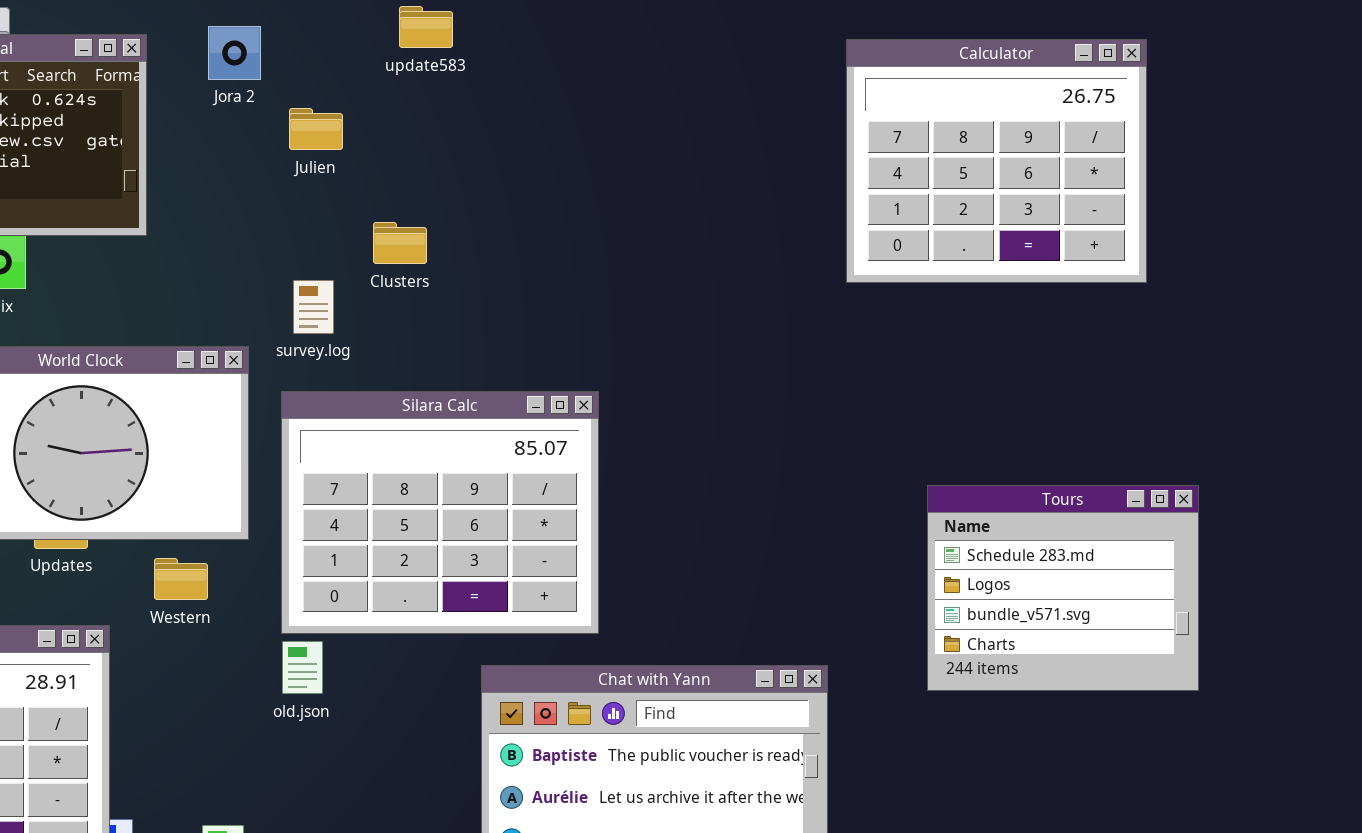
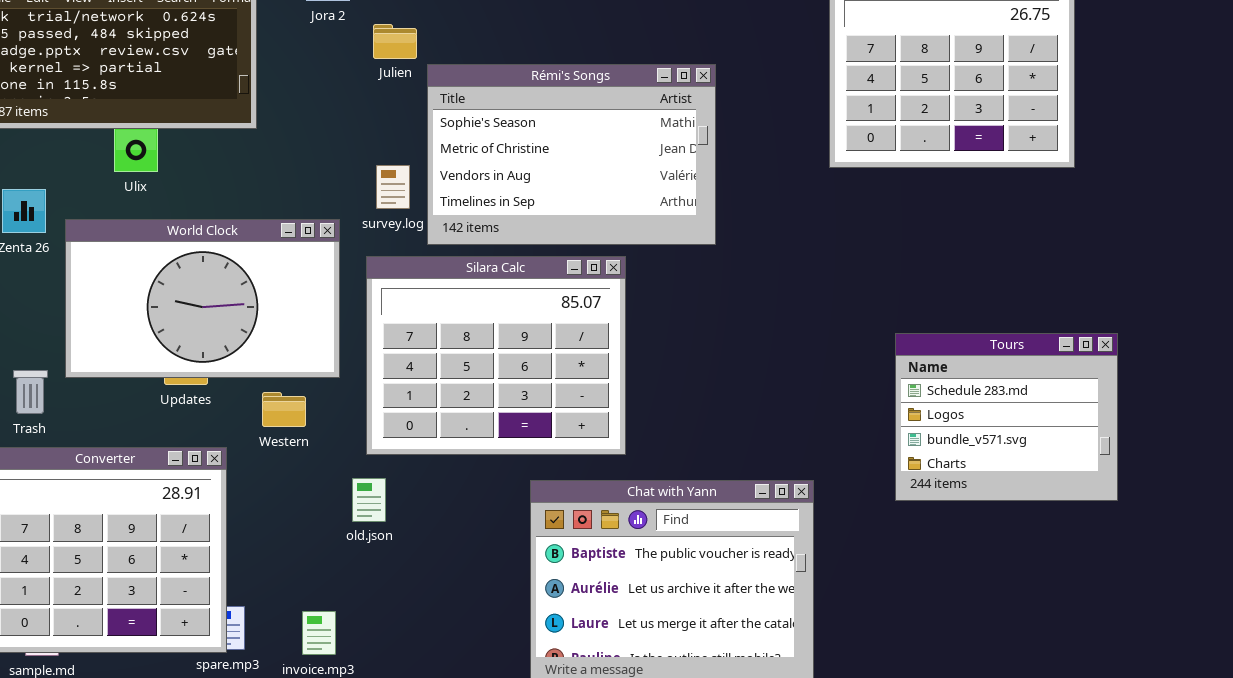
Rémi's Songs: none -> [427,64,716,245], opened
old.json: [282,641,323,694] -> [352,478,386,522], moved

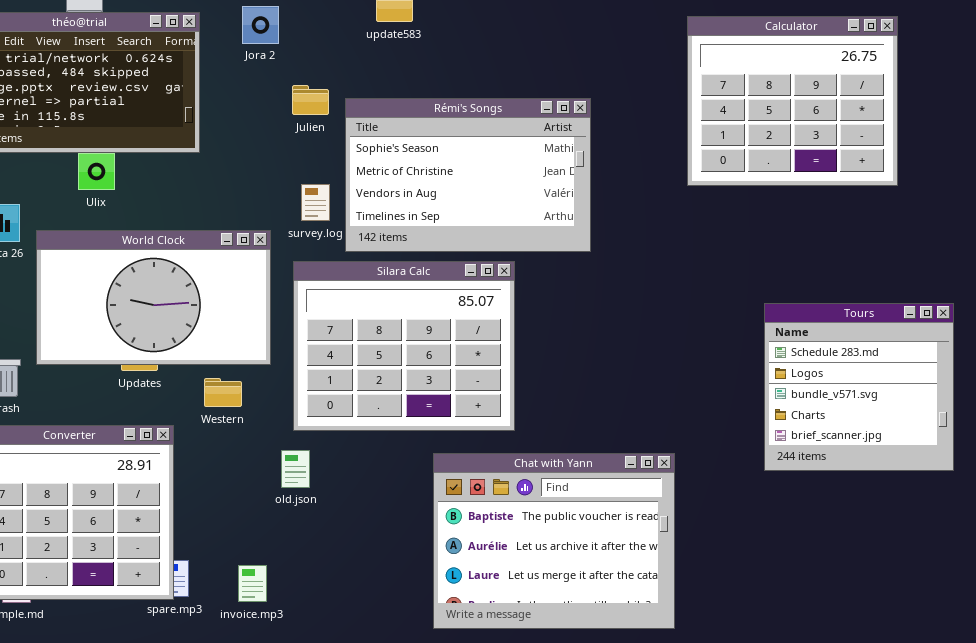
Julien: [373,24,417,59] -> [292,85,329,115], moved
Tours: [895,333,1118,501] -> [764,303,954,471], moved, resized

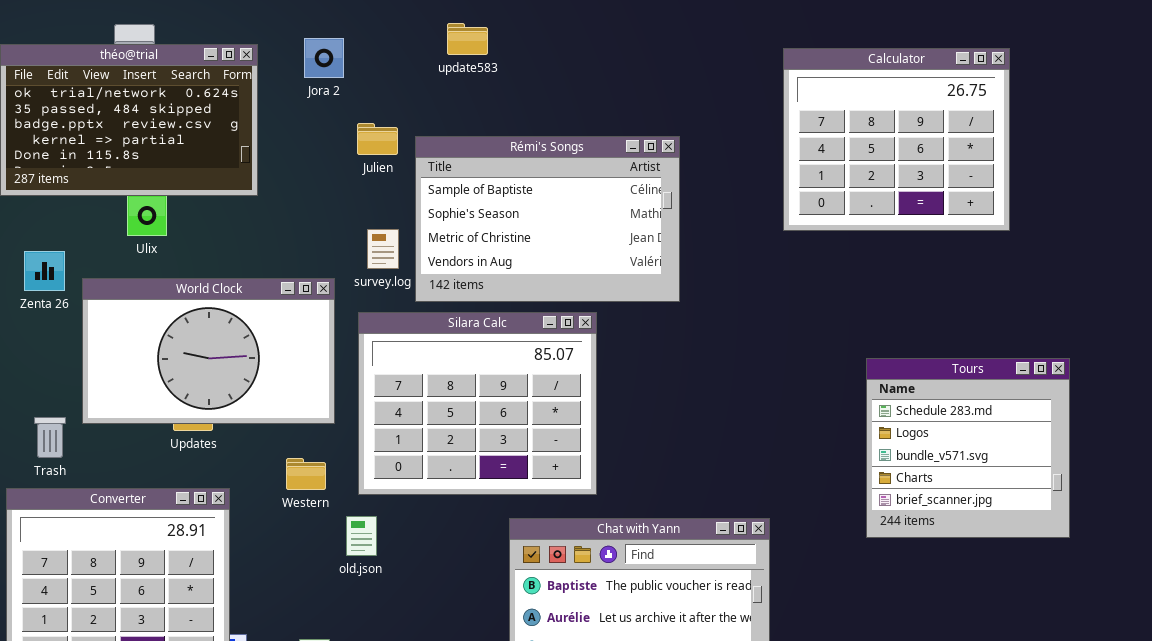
Rémi's Songs: [345,98,591,252] -> [415,136,680,302], scrolled up 1 row
Western: [204,378,242,407] -> [286,458,326,490], moved

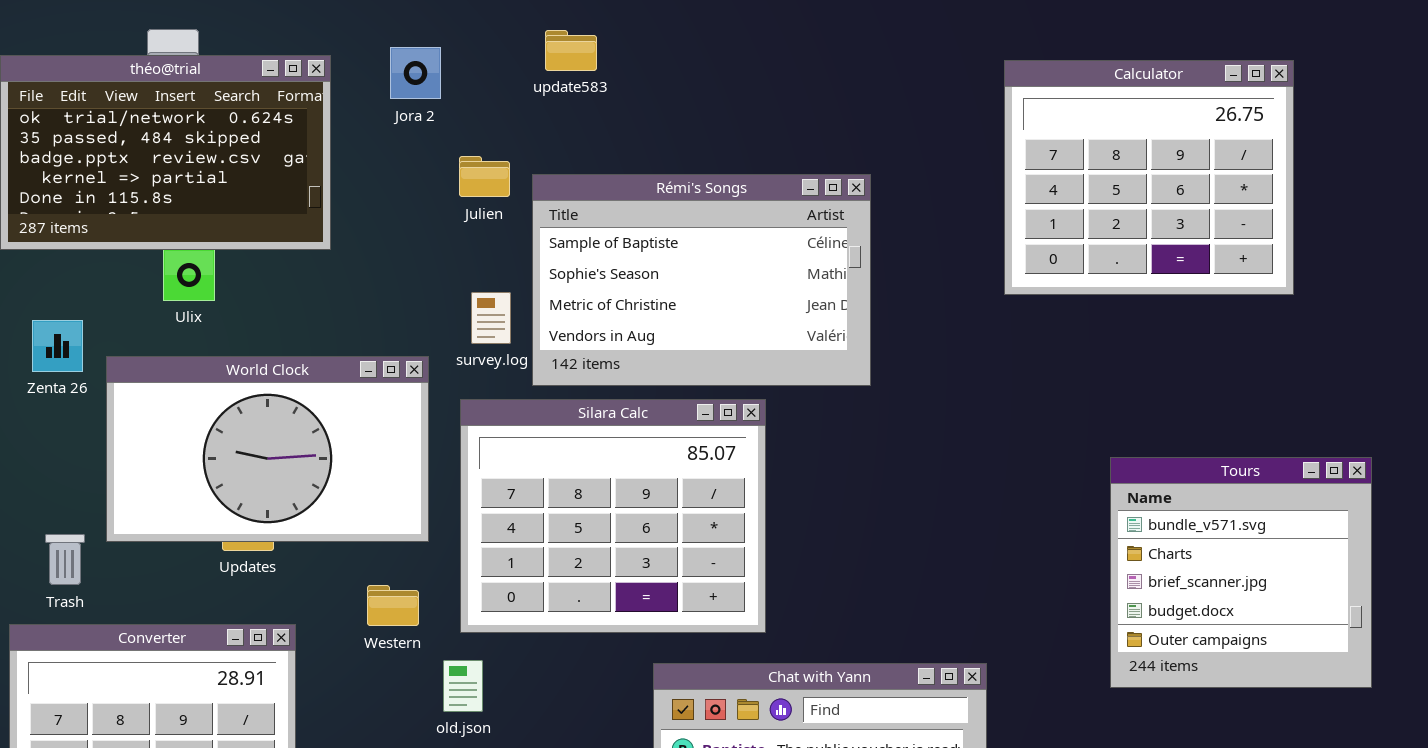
update583: [447,23,488,55] -> [545,30,597,71], moved
Tours: [866,358,1070,538] -> [1110,457,1372,688], scrolled down 2 rows

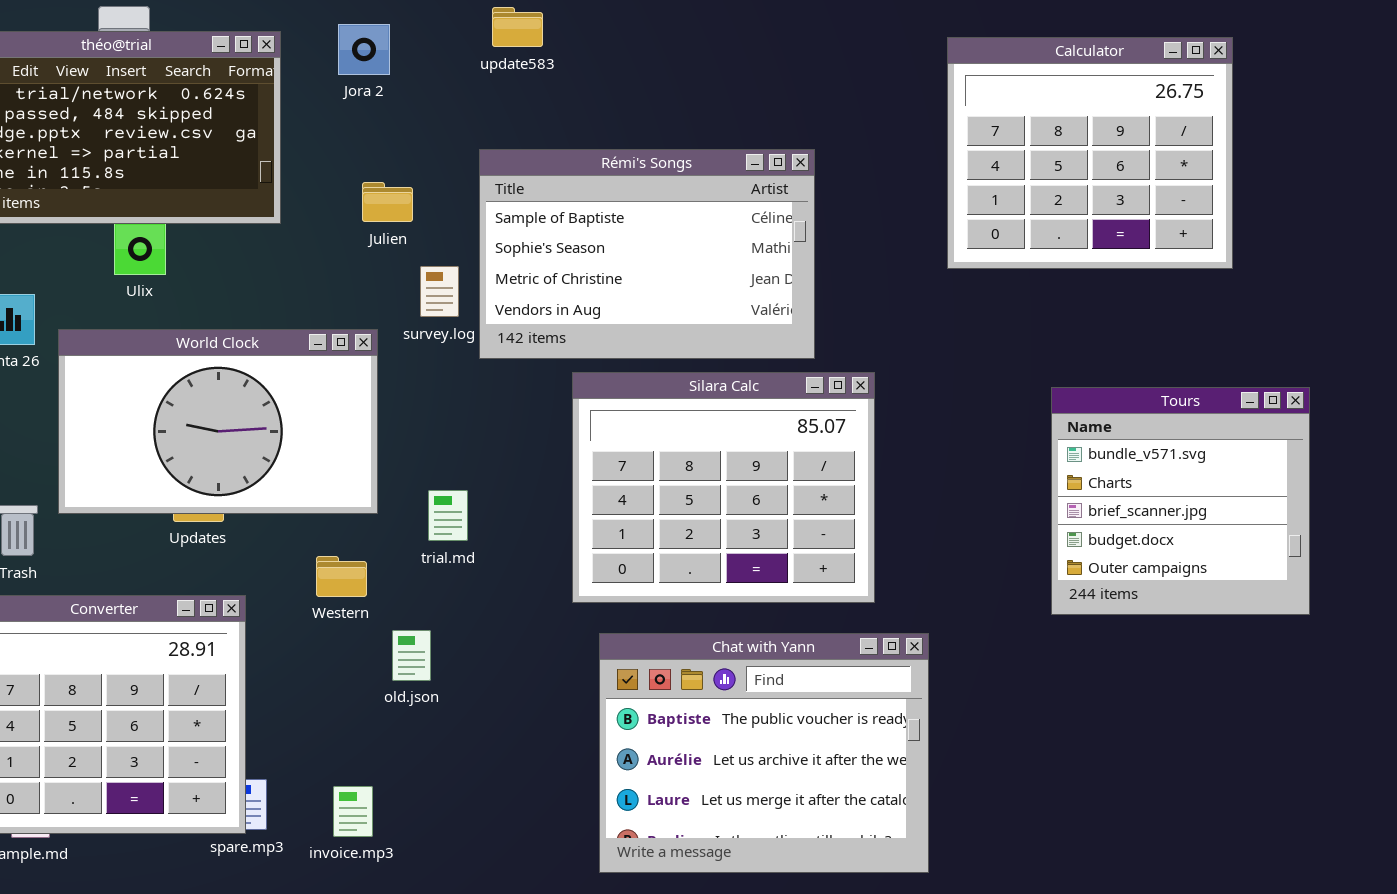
Julien: [459,156,510,197] -> [362,182,413,222], moved
Silara Calc: [460,399,766,633] -> [572,372,875,603], moved
Tours: [1110,457,1372,688] -> [1051,387,1310,615], moved

